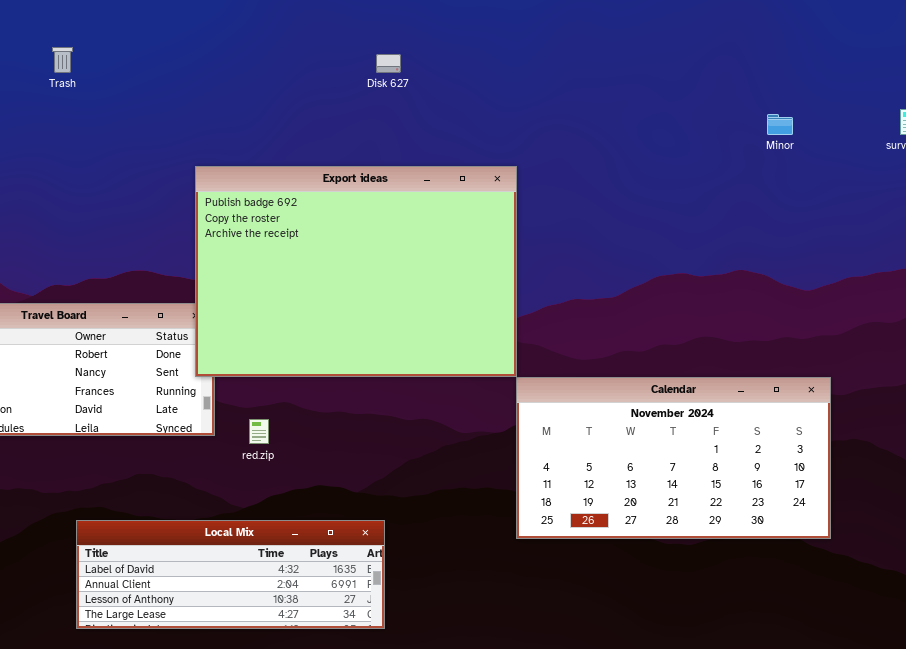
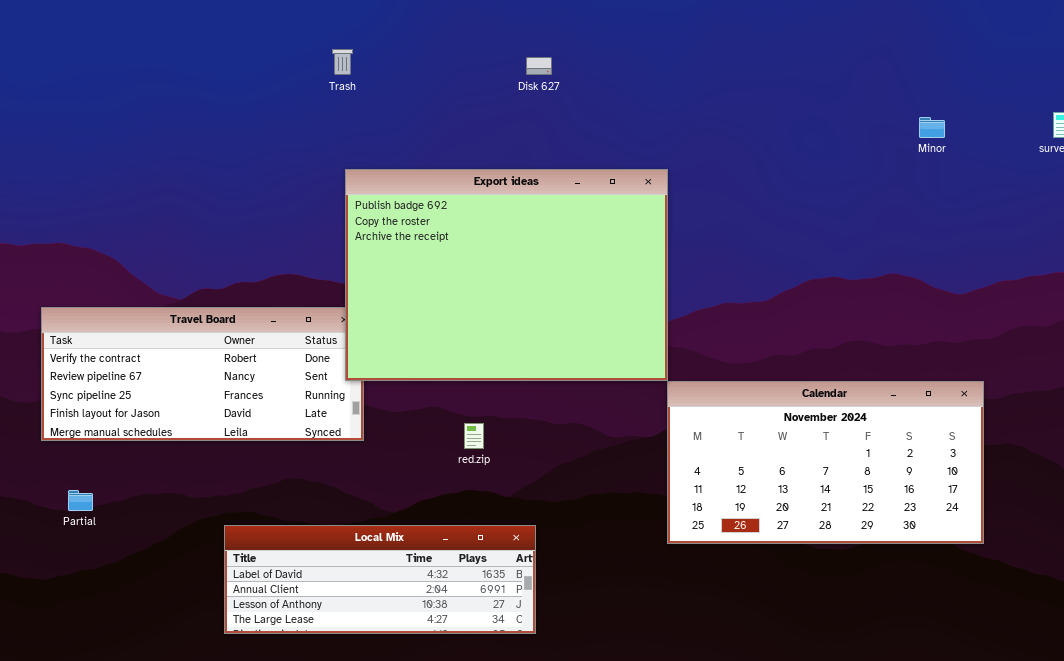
Trash: [52,47,73,73] -> [332,49,353,75], moved
red.zip: [249,419,269,444] -> [464,423,484,449], moved

